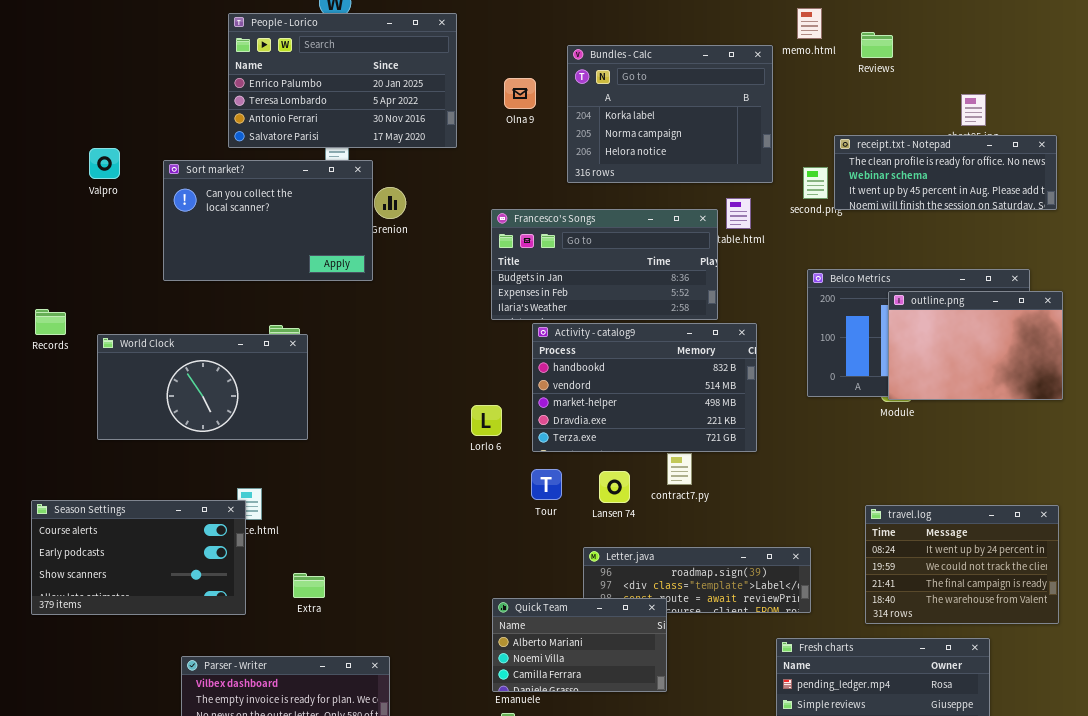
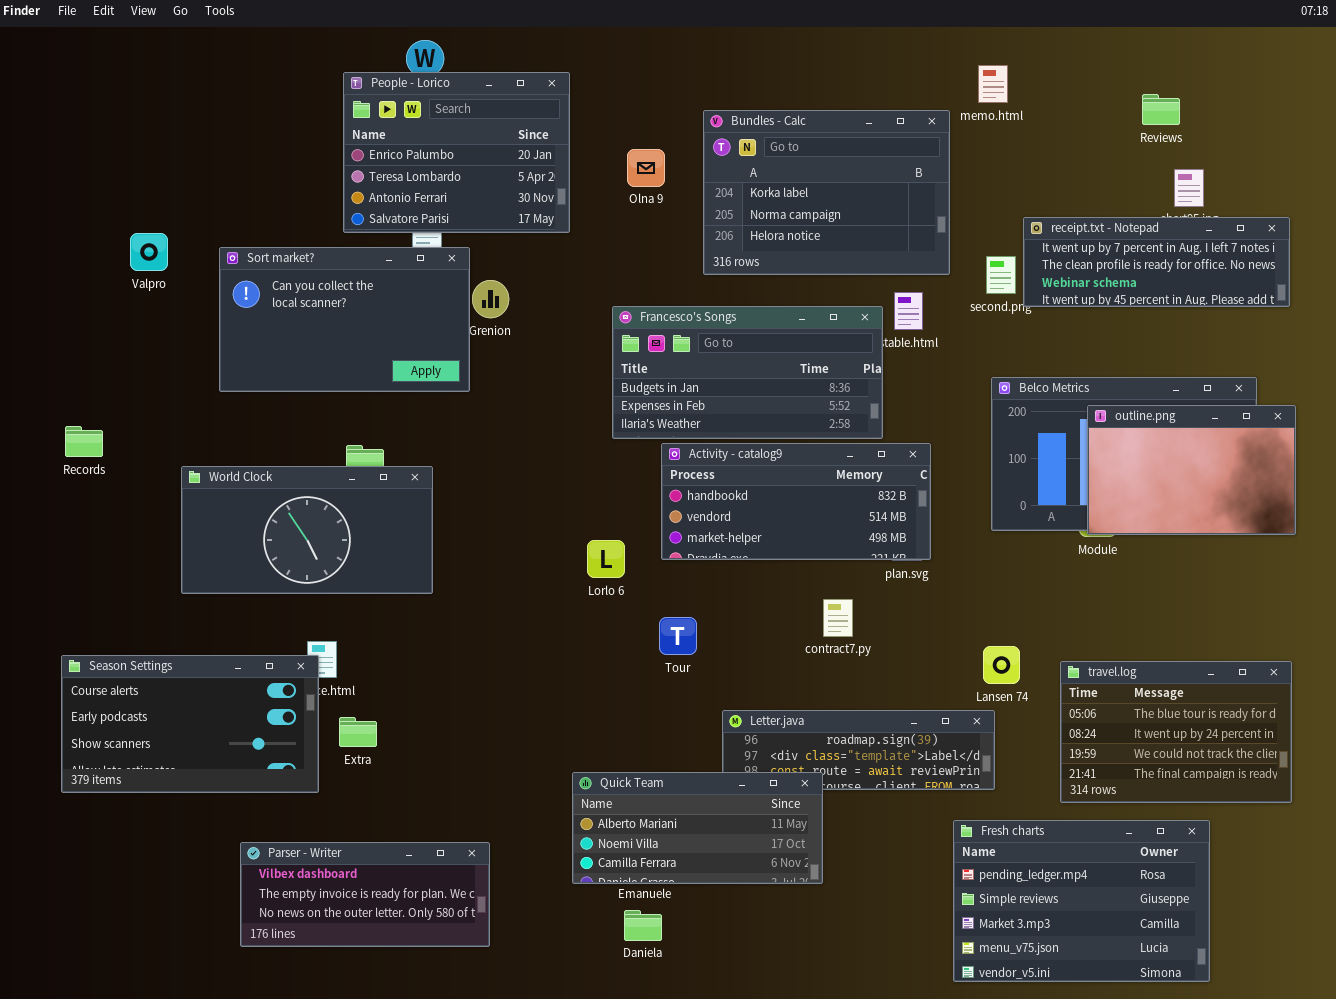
People - Lorico: [228,13,457,148] -> [343,72,570,233], resized
Reviews: [861,32,893,58] -> [1142,94,1180,125], moved
receipt.txt - Notepad: [834,135,1057,210] -> [1023,217,1290,307], scrolled up 1 row
Activity - catalog9: [532,323,757,452] -> [661,443,931,560], resized
World Clock: [97,334,308,440] -> [181,466,433,594], moved
Lansen 74: [599,471,630,503] -> [983,646,1020,684], moved
travel.log: [865,505,1059,624] -> [1060,661,1292,803], scrolled up 1 row
Extra: [293,573,325,598] -> [339,717,377,747], moved
Quick Team: [492,598,667,692] -> [572,772,823,884], resized

